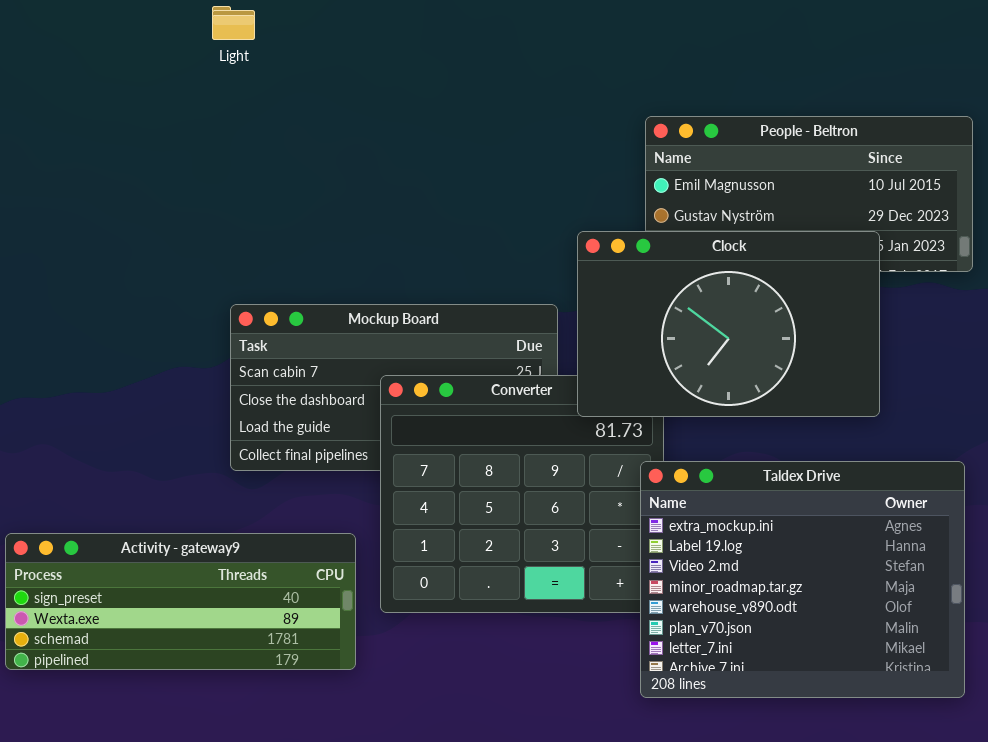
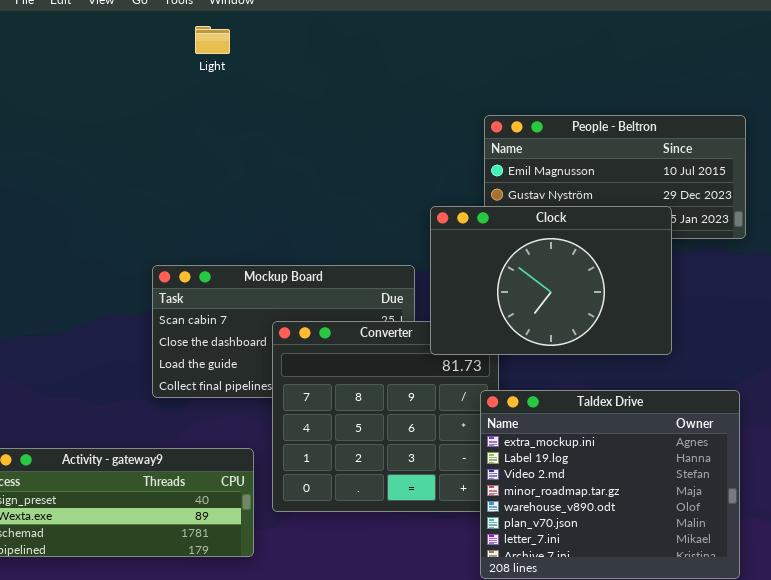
Light: [212,6,255,40] -> [195,26,230,54], moved

